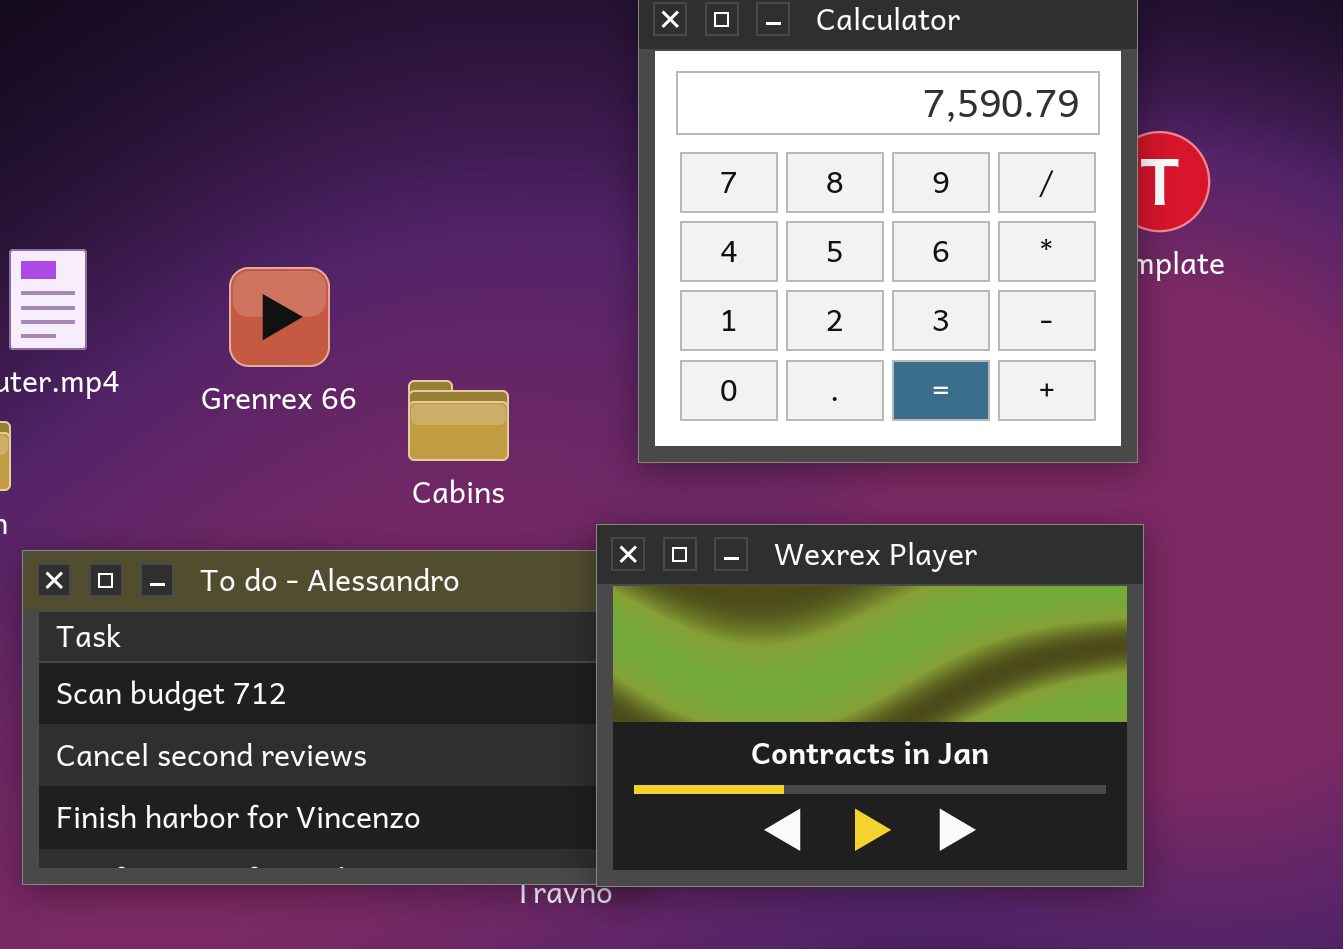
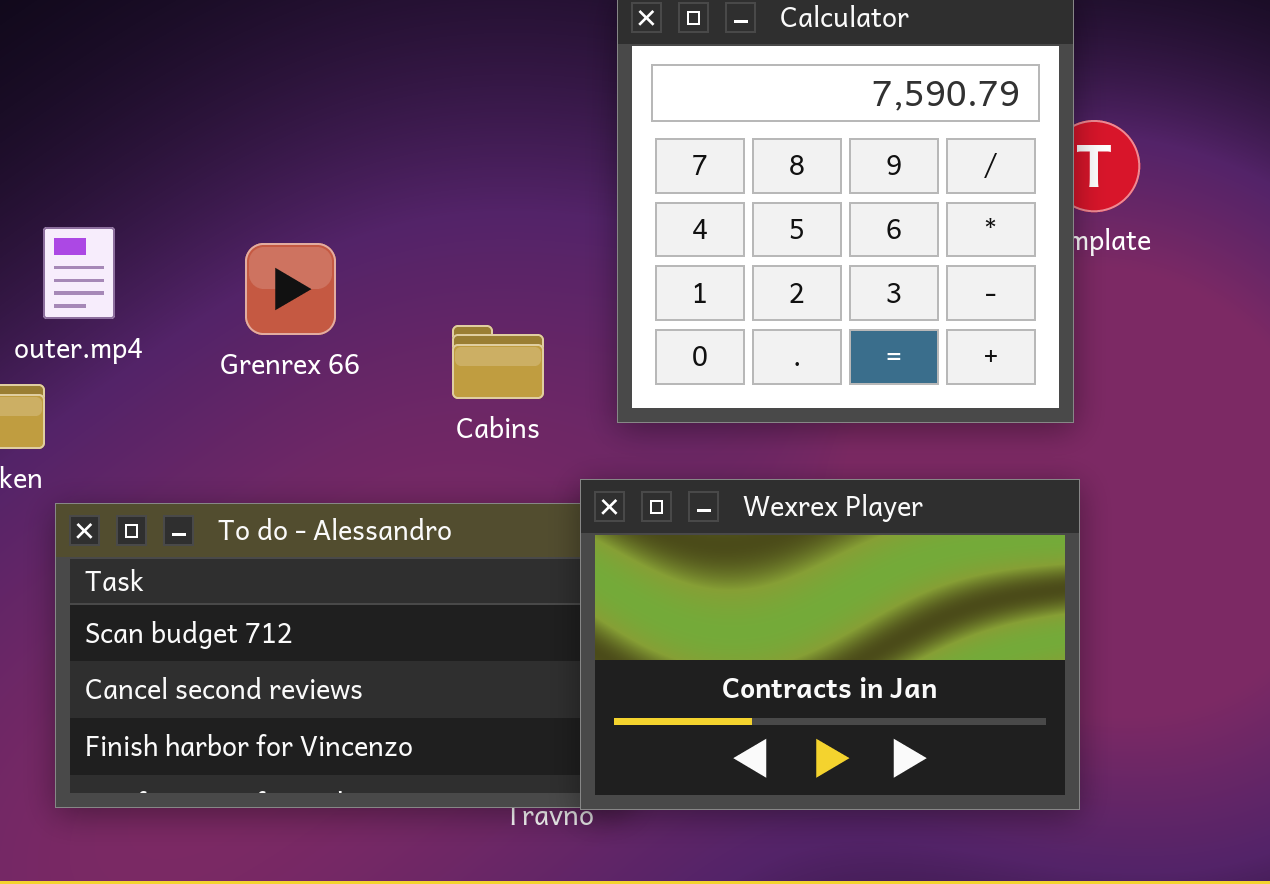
Cabins: [408,380,509,461] -> [452,325,544,399], moved

